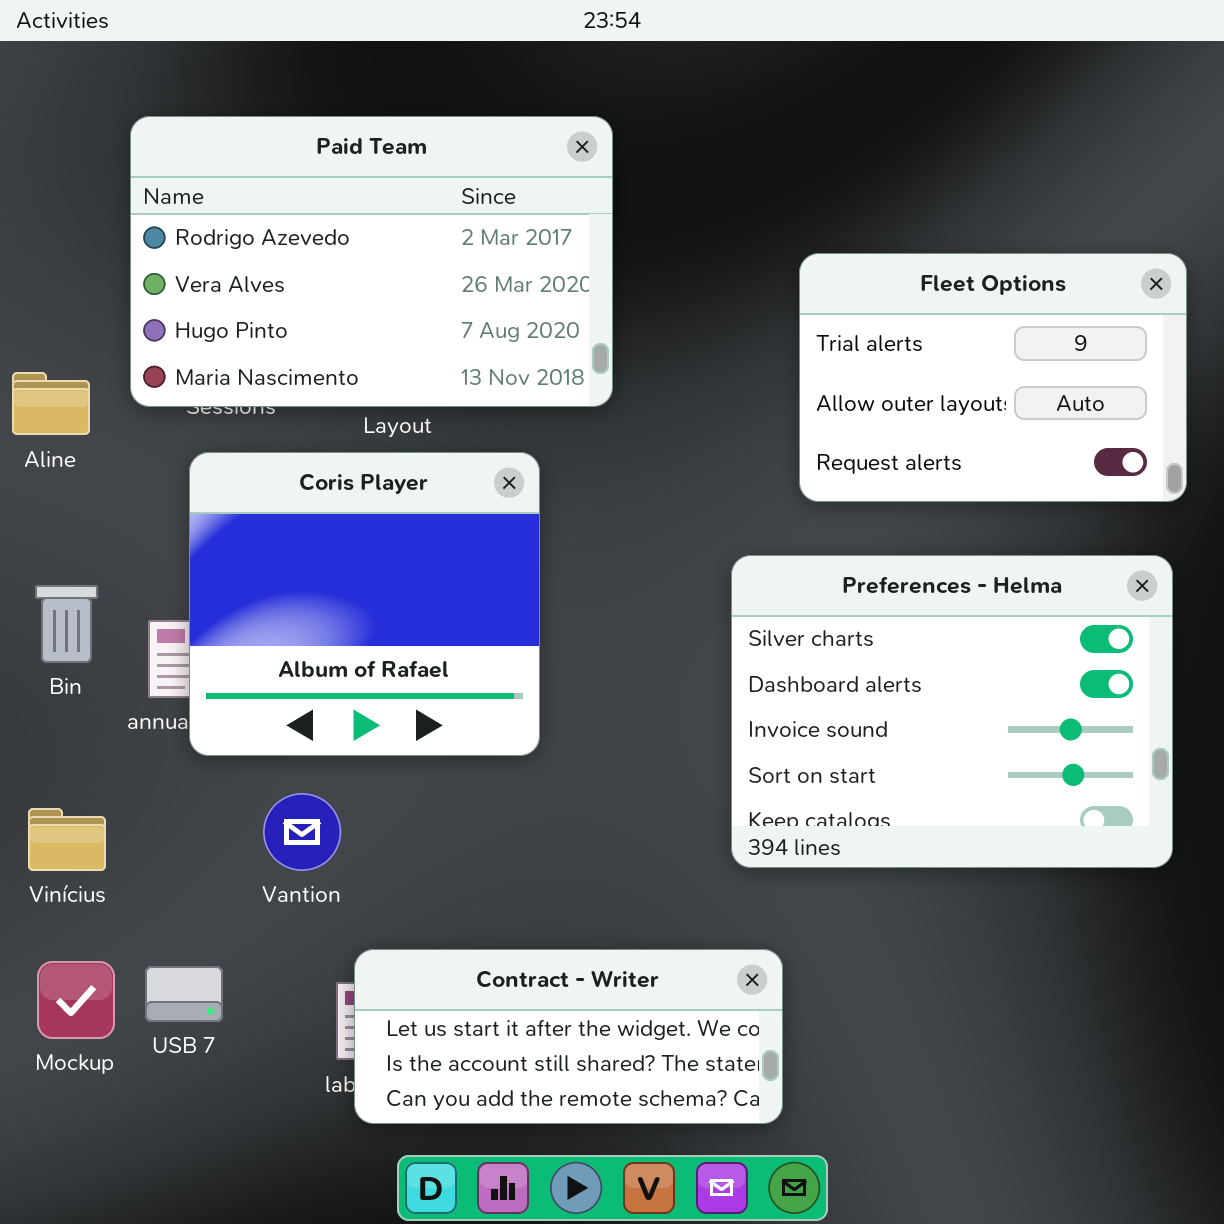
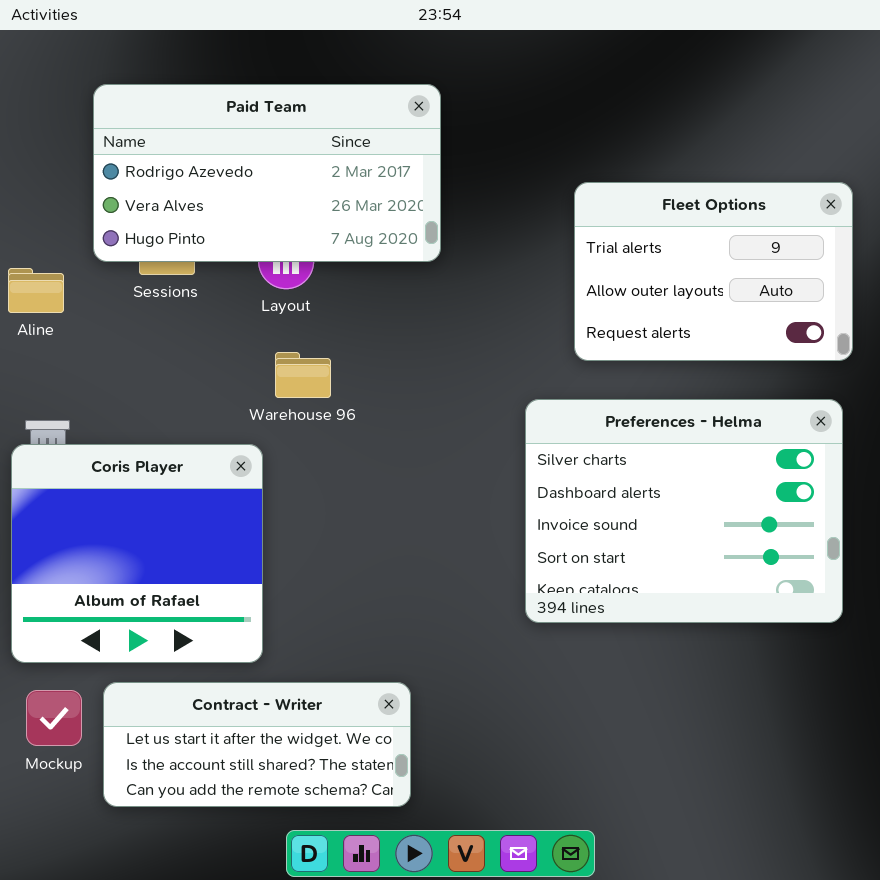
Paid Team: [130,116,613,407] -> [93,84,441,262], resized
Coris Player: [189,452,540,756] -> [11,444,263,663], moved
Contract - Writer: [354,949,783,1124] -> [103,682,411,807], moved

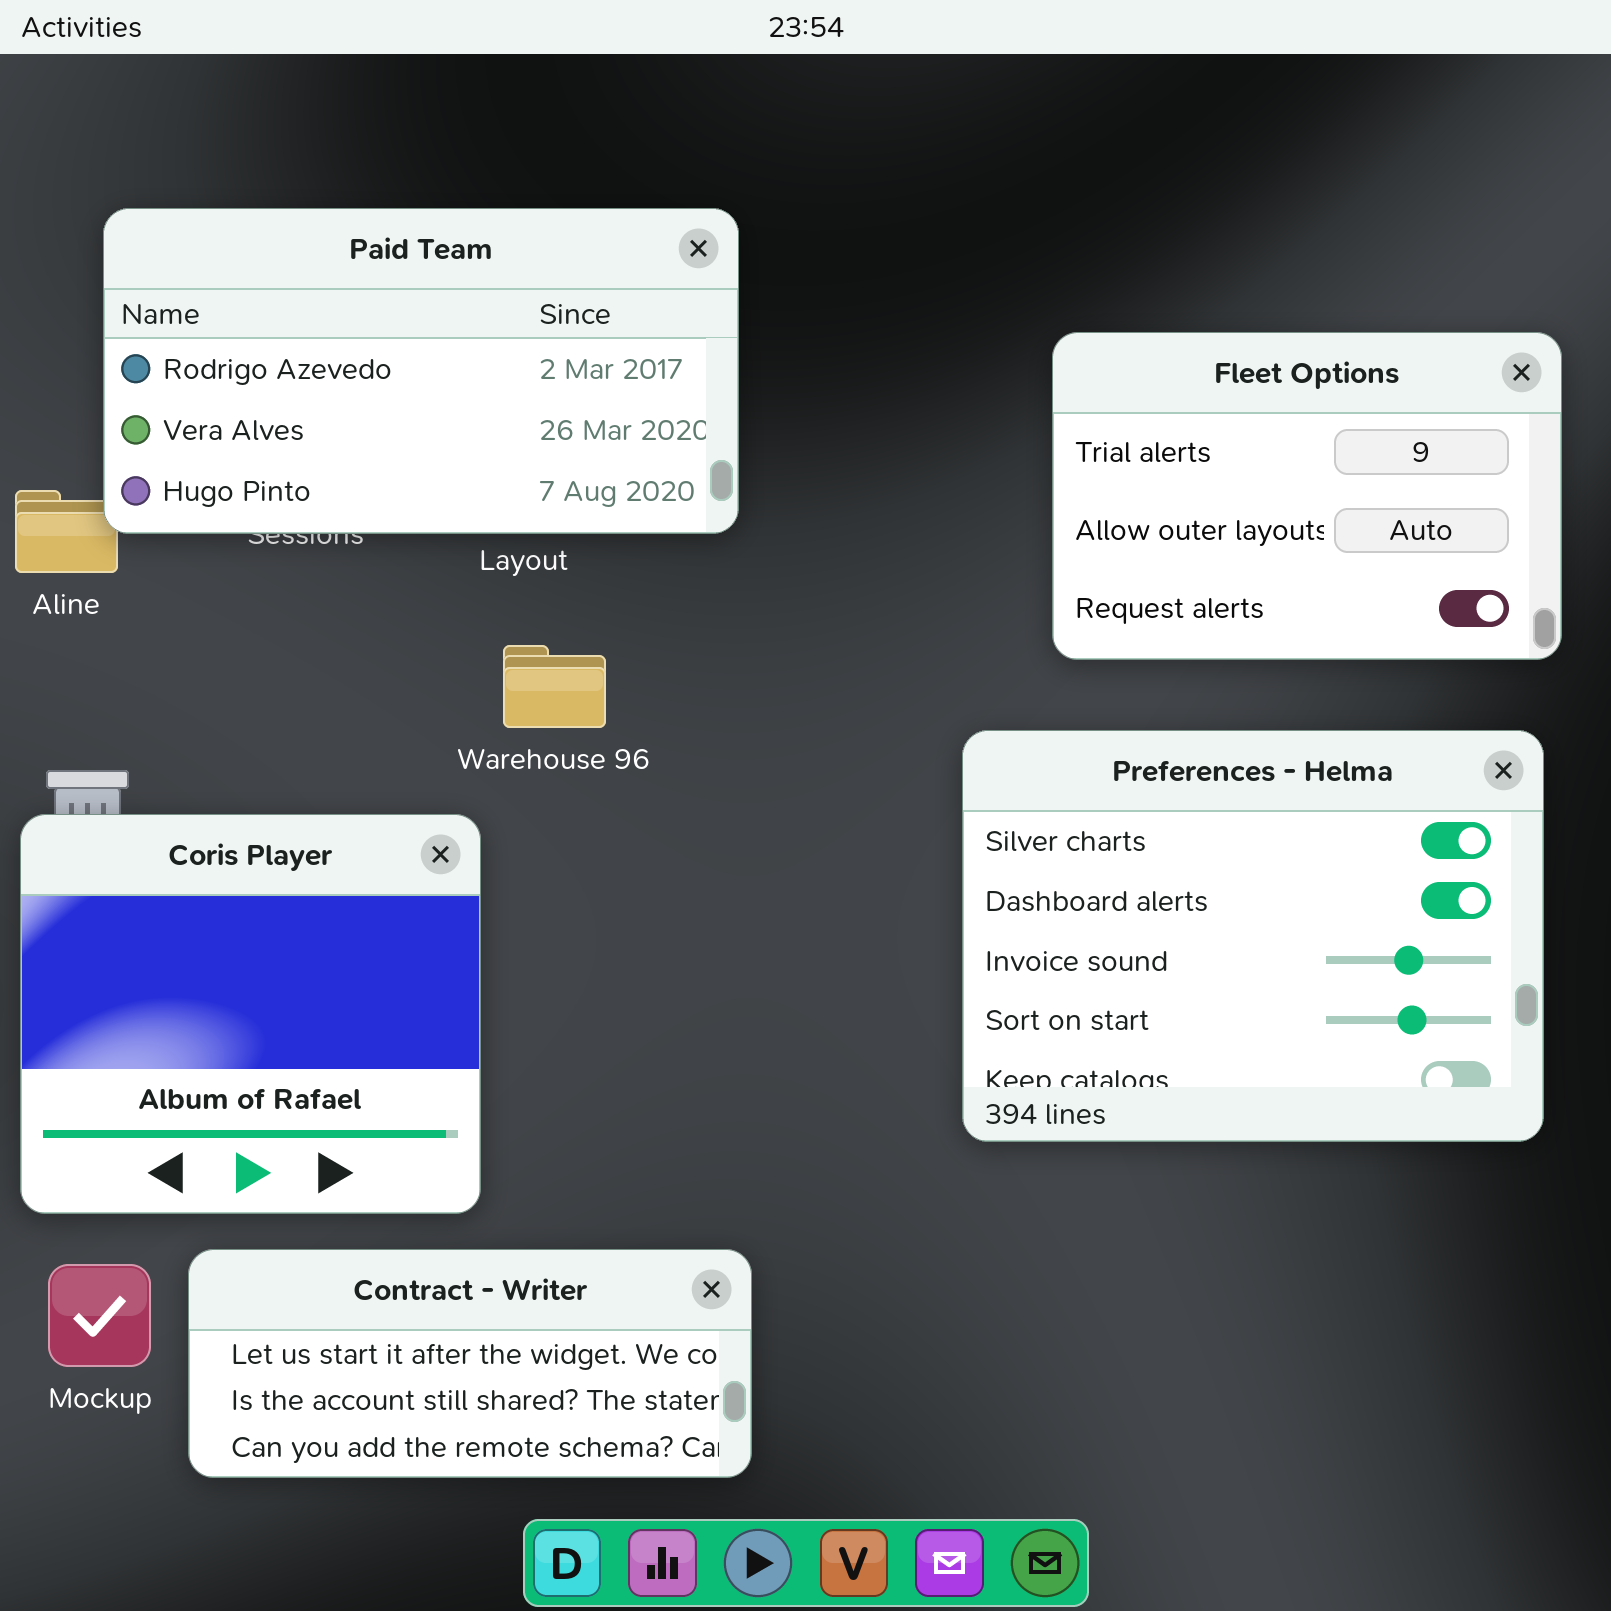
Paid Team: [93,84,441,262] -> [103,208,739,534], moved

